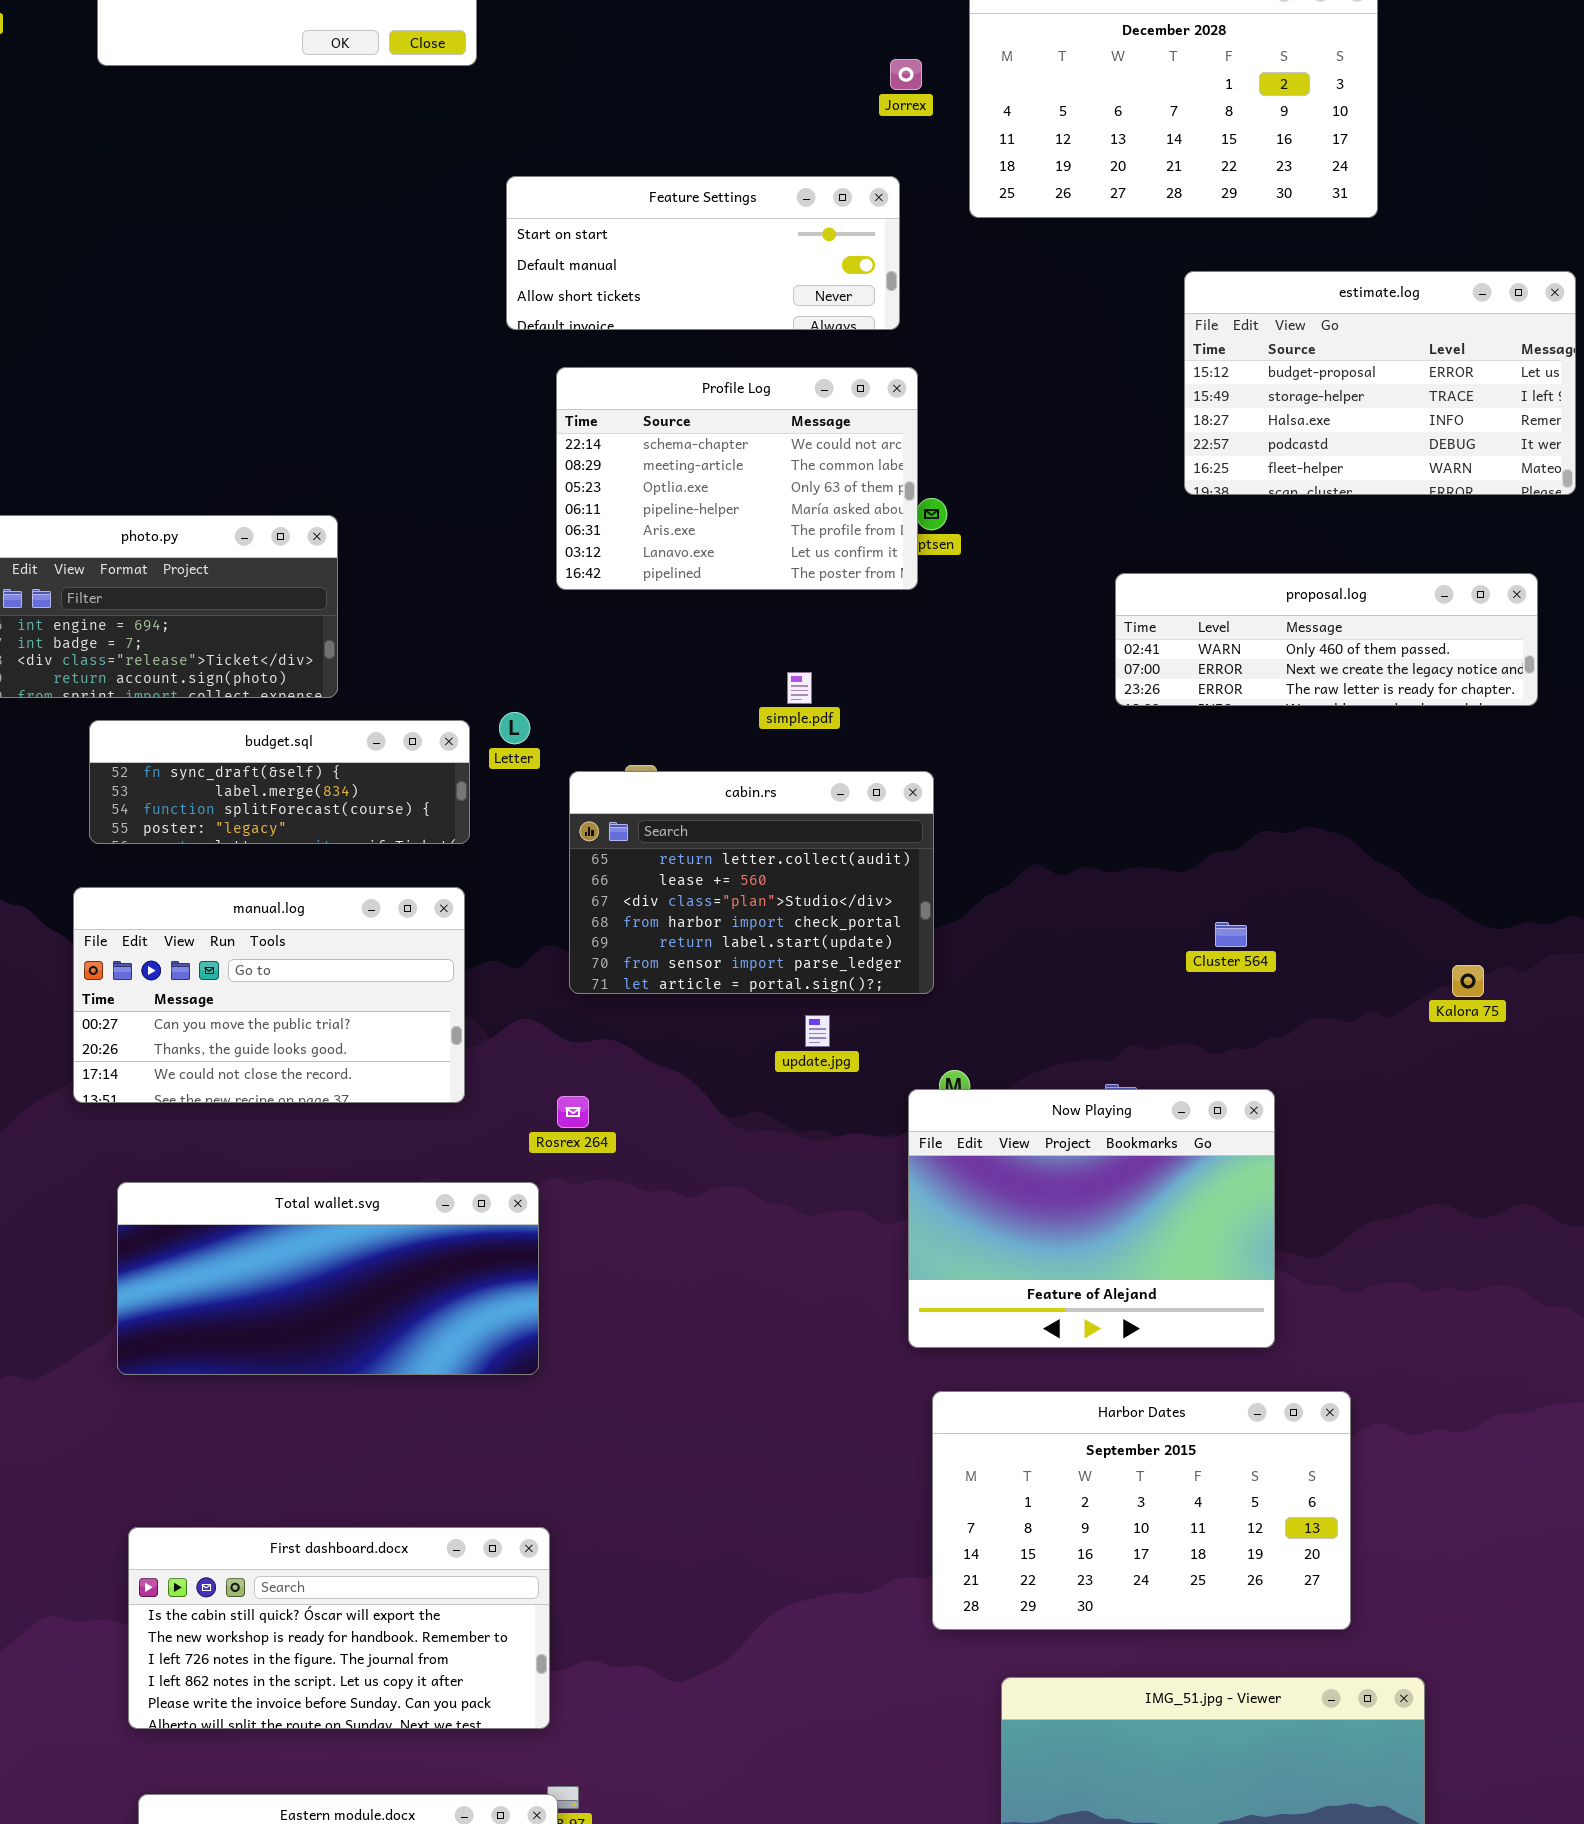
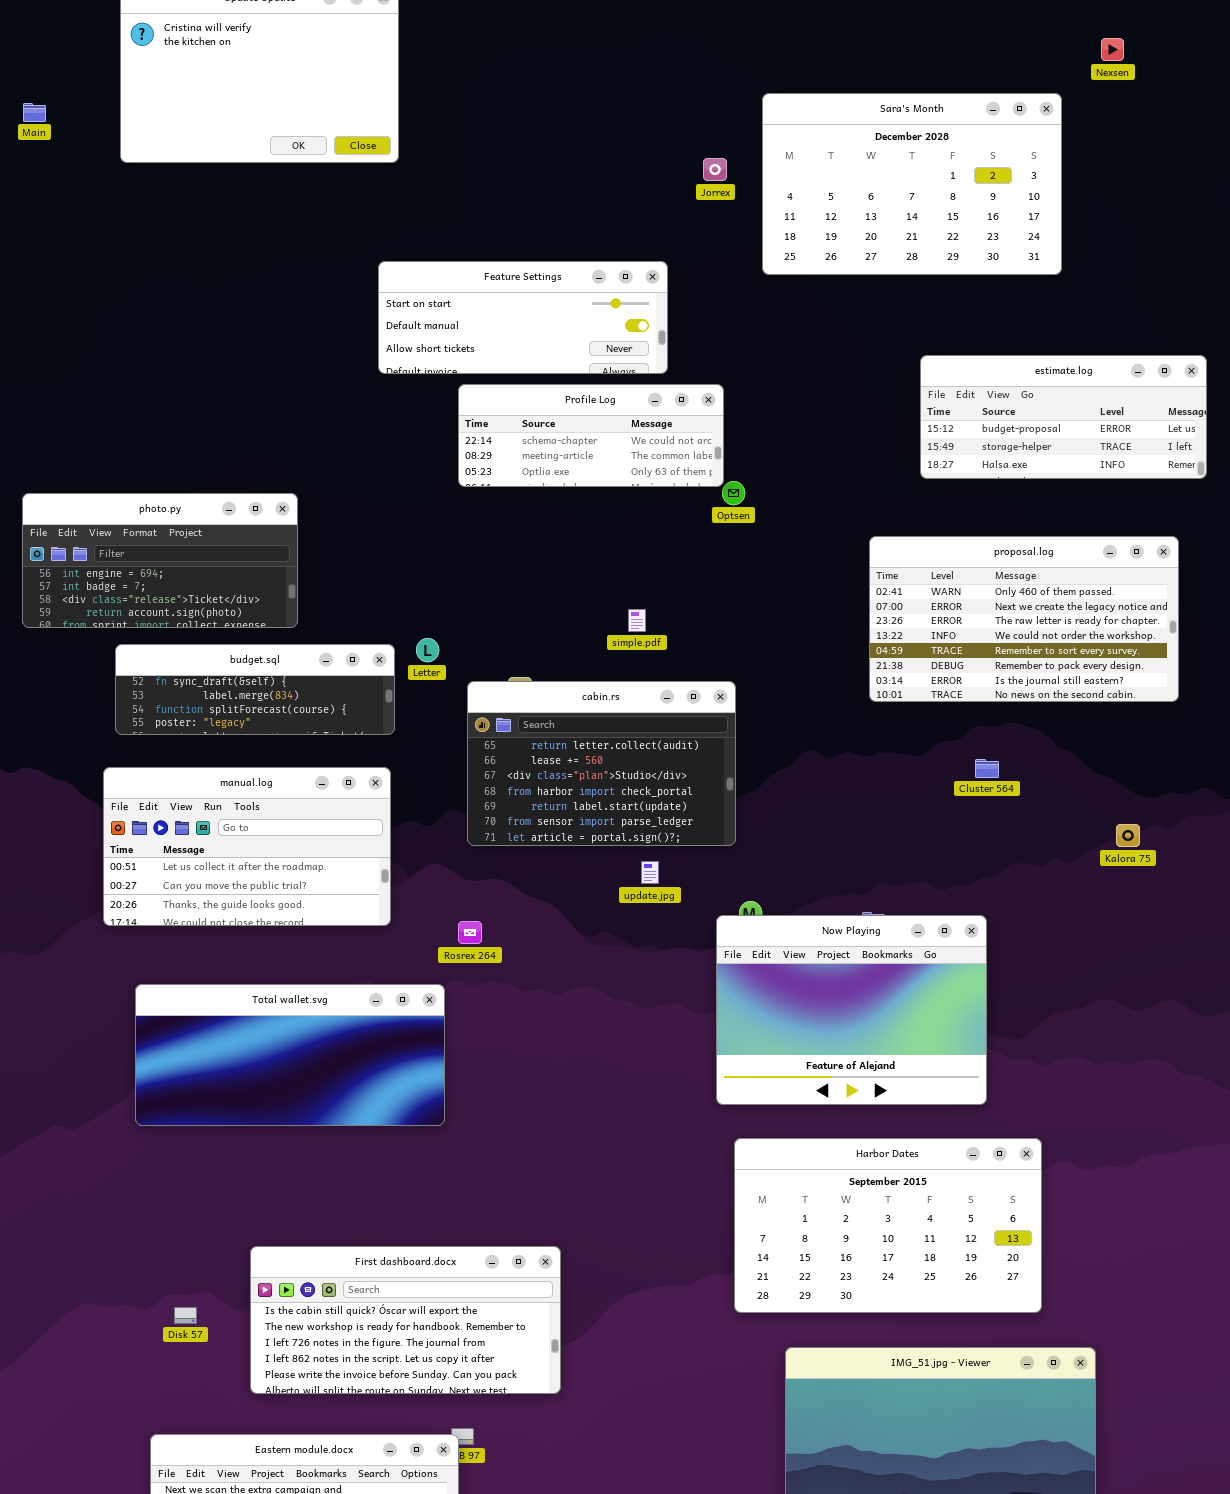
Feature Settings: [506,176,900,330] -> [378,261,668,374], moved
estimate.log: [1184,271,1576,495] -> [920,355,1207,479], resized
Profile Log: [556,367,918,590] -> [458,384,724,487], resized
proposal.log: [1115,573,1538,706] -> [869,536,1179,702], resized
manual.log: [73,887,465,1103] -> [103,767,391,926], scrolled up 1 row
Cluster 564: [1215,922,1247,947] -> [975,759,999,778], moved
First dashboard.docx: [128,1527,550,1729] -> [250,1246,561,1394], moved

